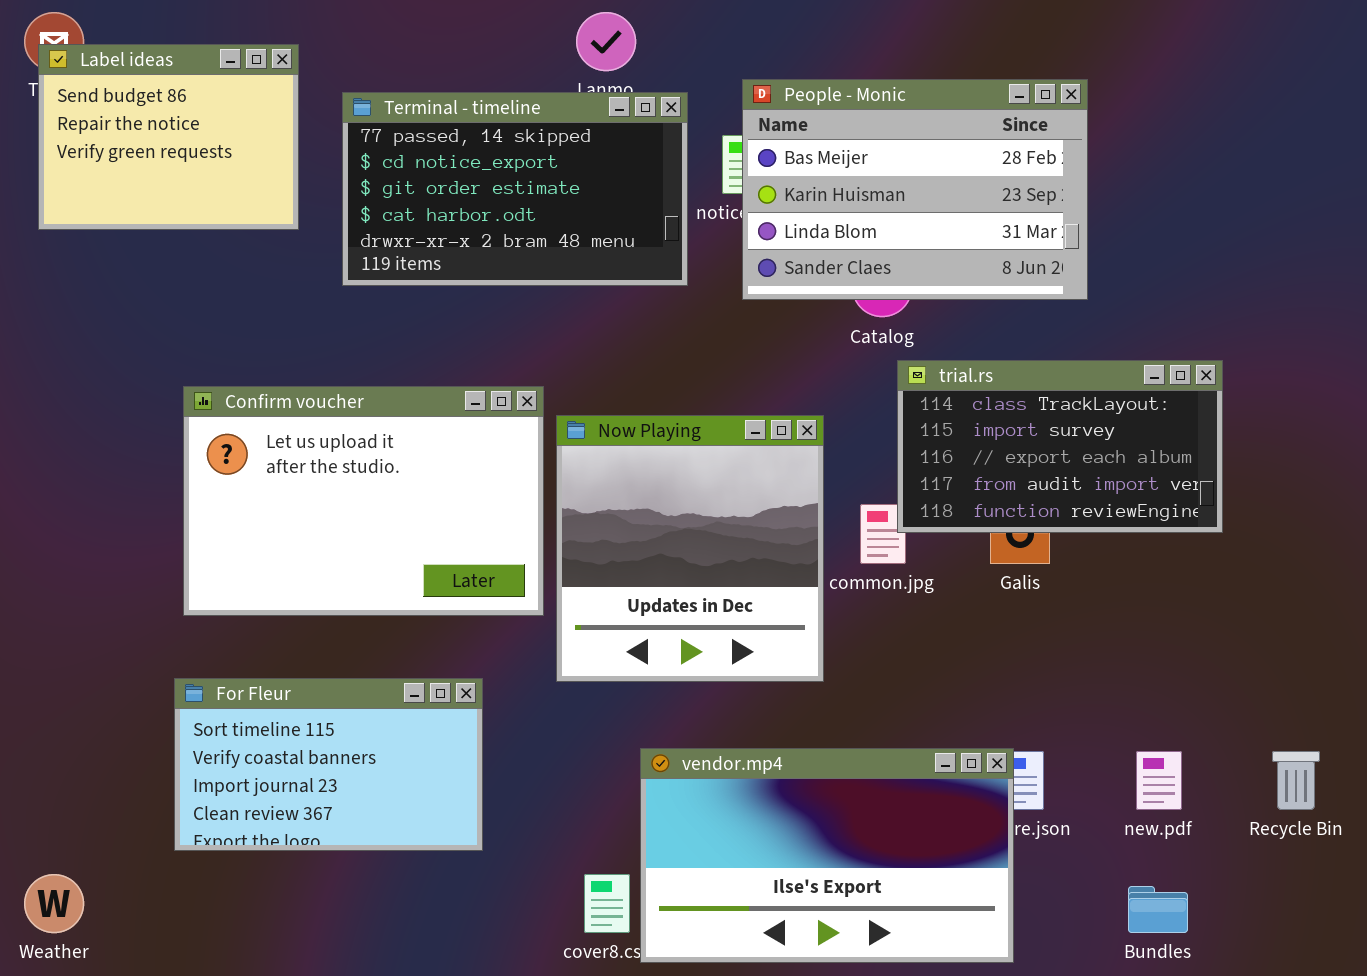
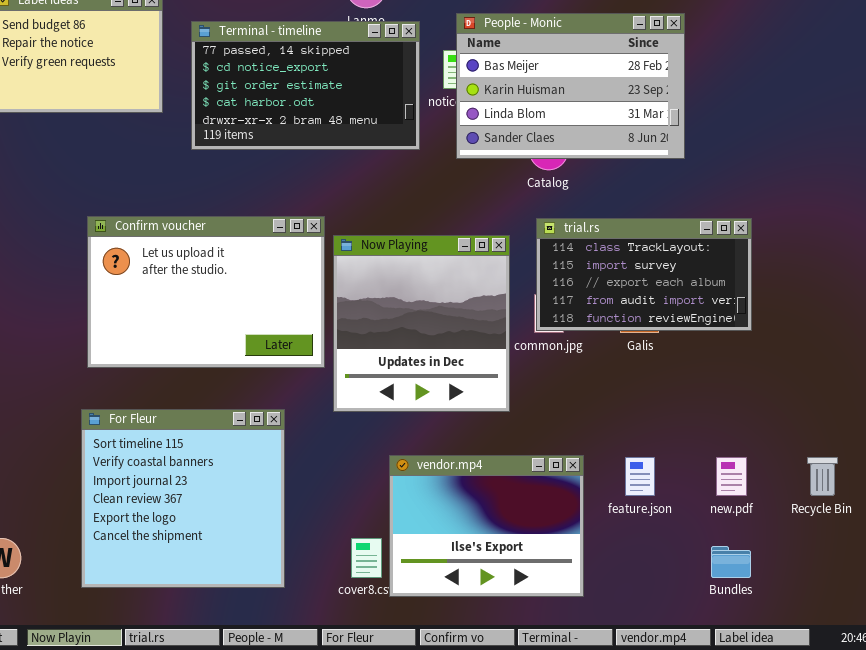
trial.rs: [897,360,1223,533] -> [536,218,752,331], moved
For Fleur: [174,678,483,851] -> [81,409,285,588], resized
vendor.mp4: [640,748,1014,963] -> [389,455,584,597], resized

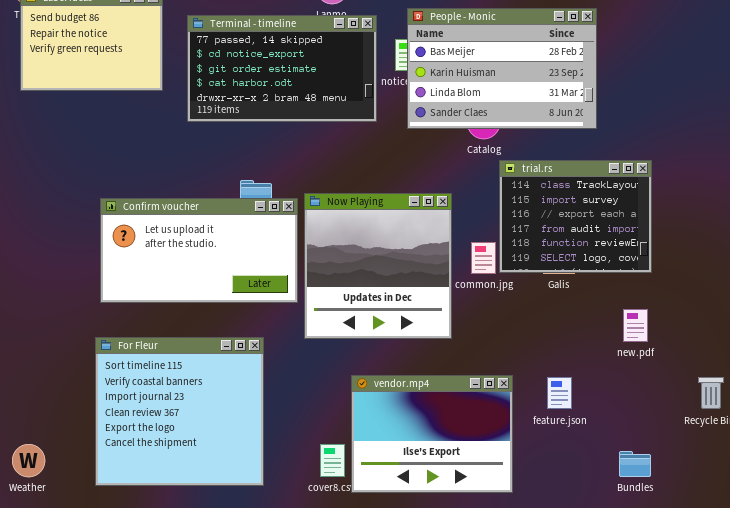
Confirm voucher: [87,216,325,368] -> [100,198,298,303], resized
trial.rs: [536,218,752,331] -> [499,160,652,273], resized
new.pdf: [716,457,747,496] -> [623,309,648,342], moved

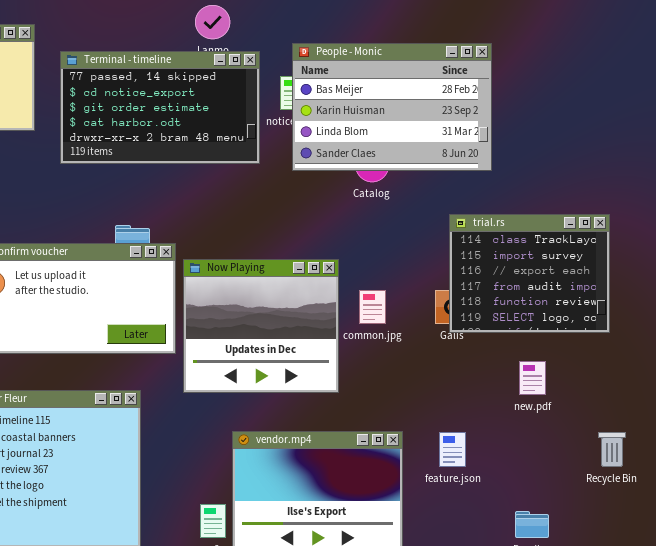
trial.rs: [499,160,652,273] -> [449,214,610,333], moved
Now Playing: [304,193,452,339] -> [183,259,339,393], resized

